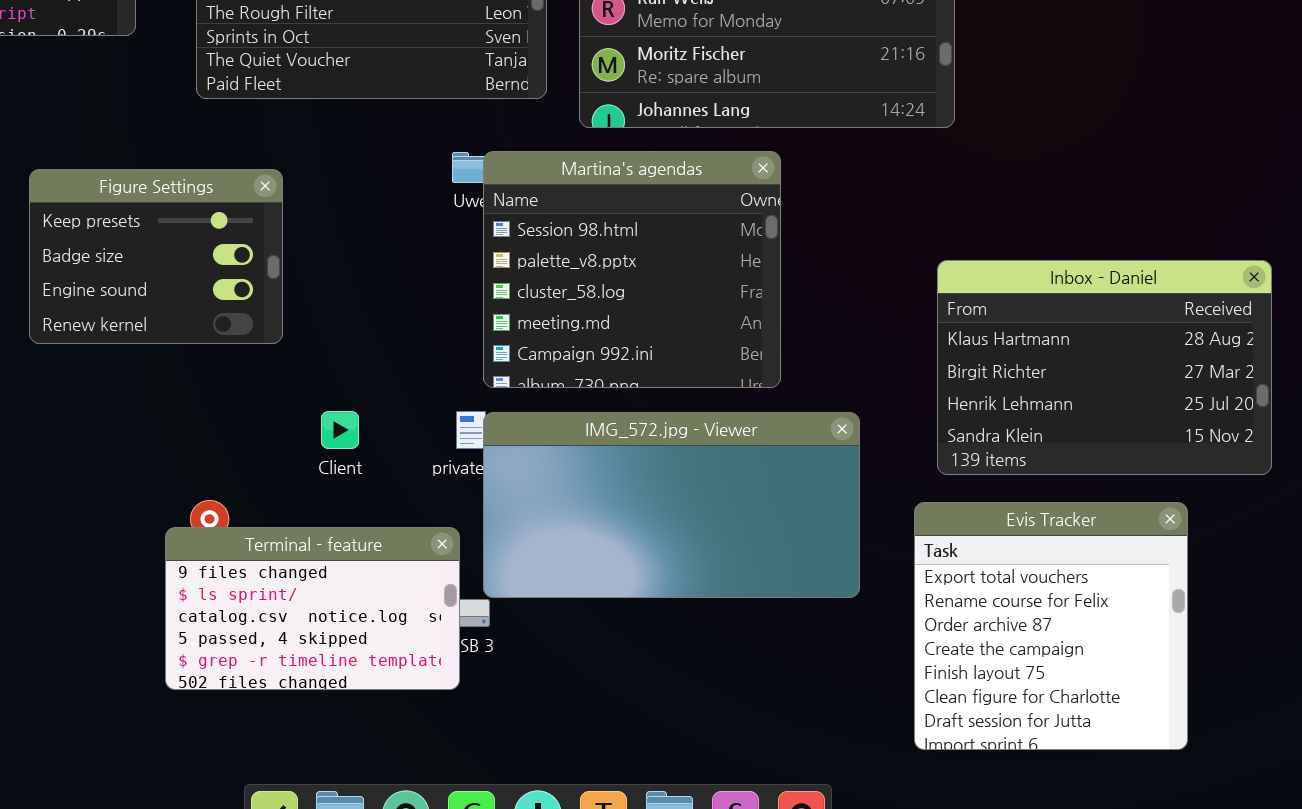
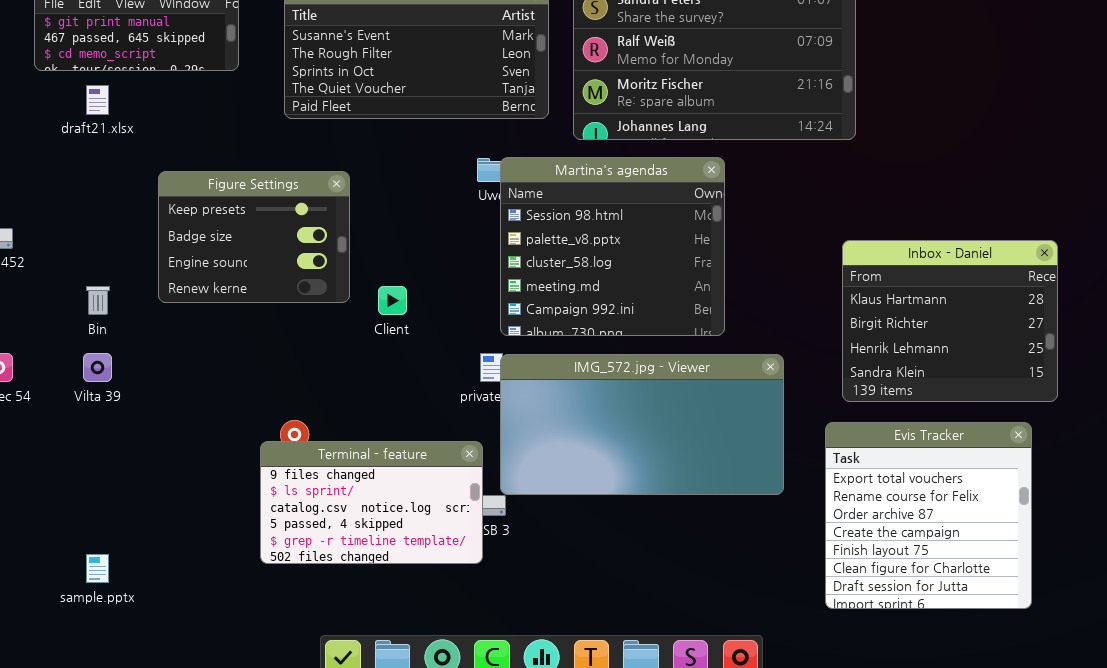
Inbox - Daniel: [937,260,1272,475] -> [842,240,1058,402], resized
Client: [321,411,359,449] -> [378,286,407,315], moved

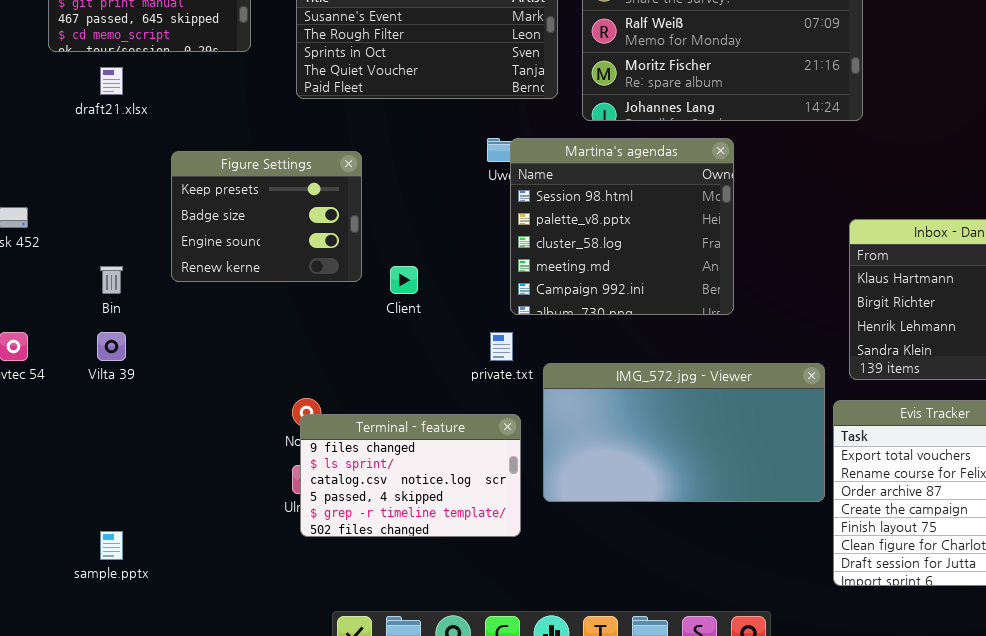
IMG_572.jpg - Viewer: [500,354,784,495] -> [543,363,825,502], moved
Terminal - feature: [260,441,483,564] -> [300,414,521,537], moved

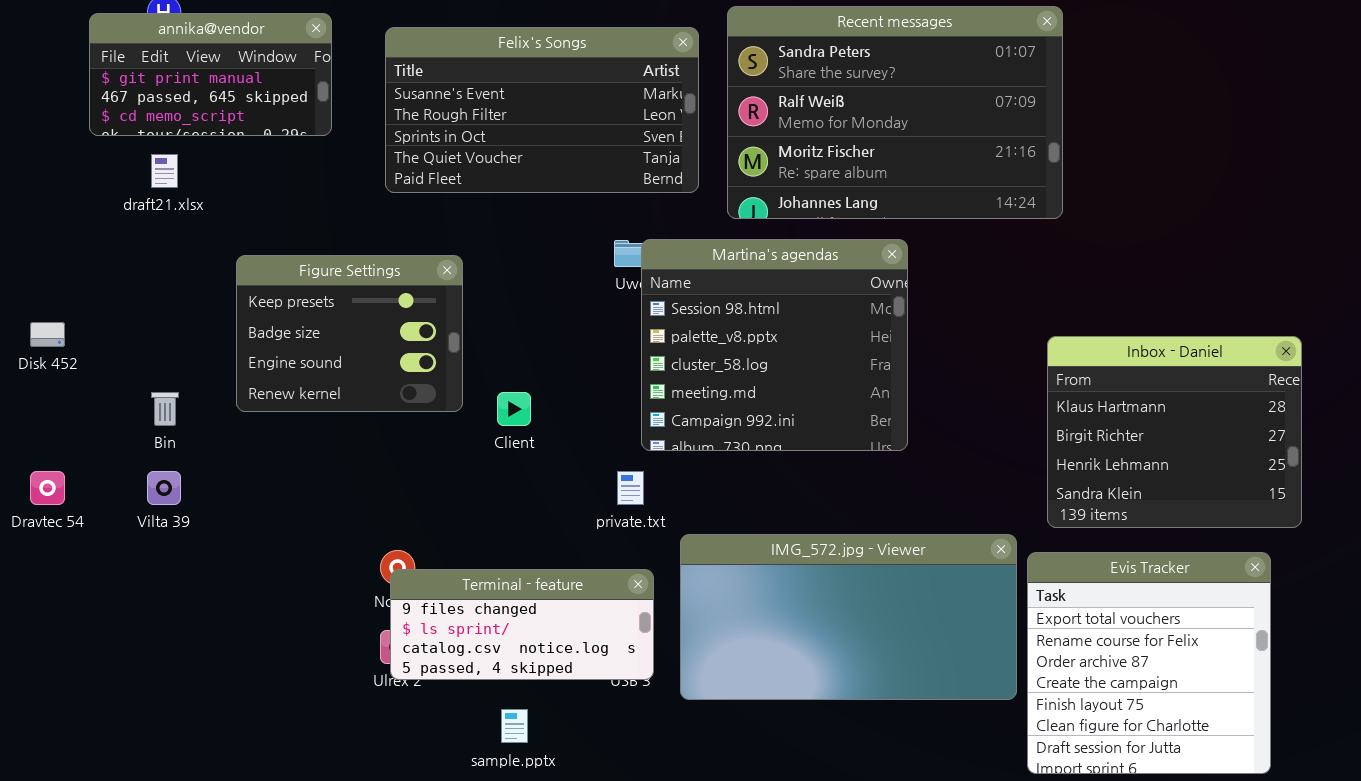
IMG_572.jpg - Viewer: [543,363,825,502] -> [680,534,1017,700], moved
Terminal - feature: [300,414,521,537] -> [390,569,654,680], resized
sample.pptx: [100,531,123,560] -> [501,709,528,743], moved

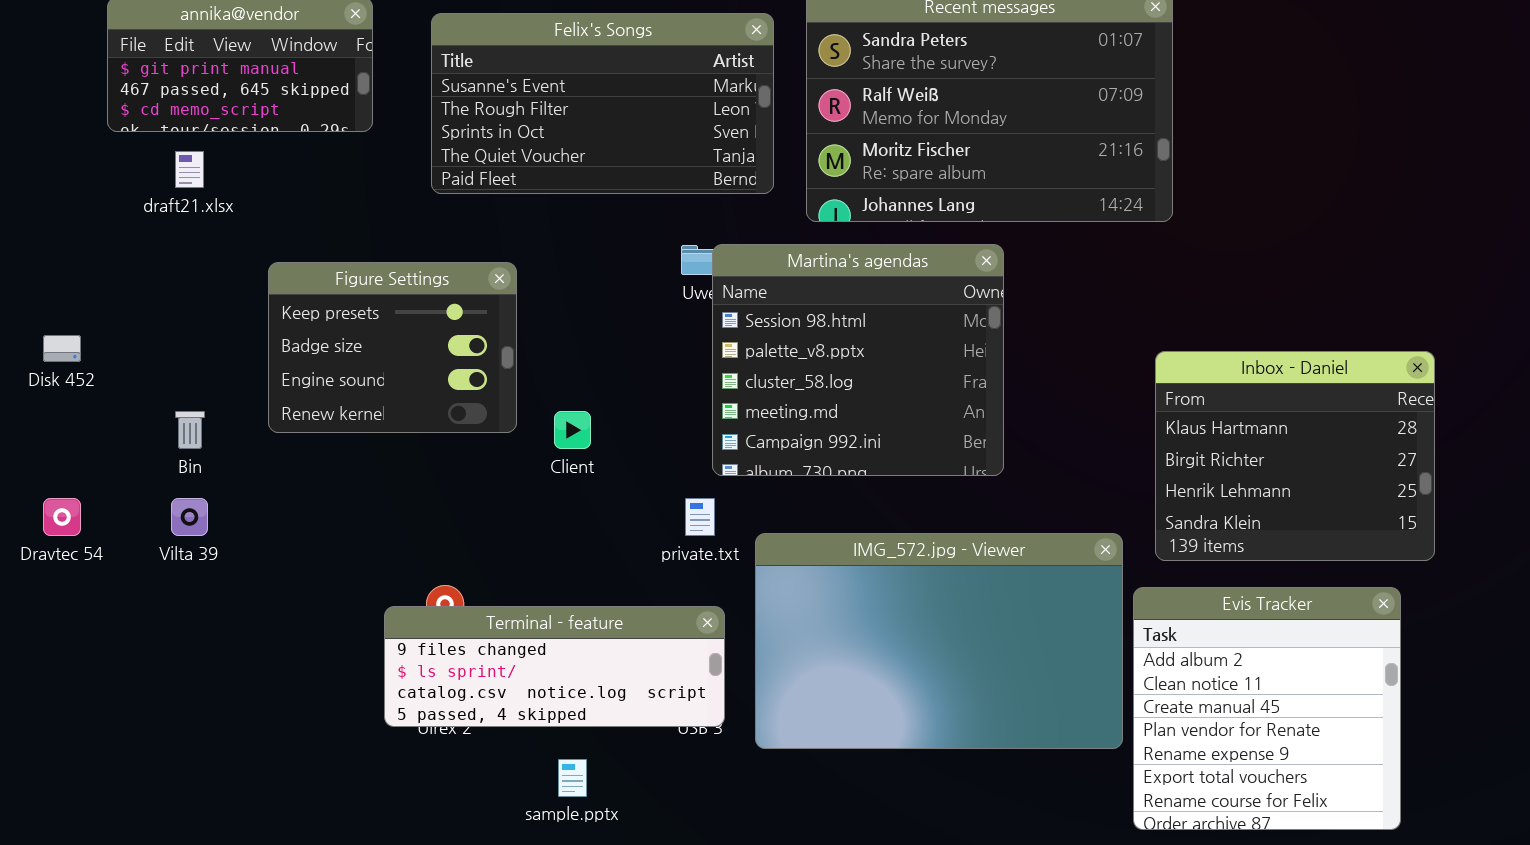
IMG_572.jpg - Viewer: [680,534,1017,700] -> [755,533,1123,749], resized
Evis Tracker: [1027,552,1271,774] -> [1133,587,1401,830], scrolled up 5 rows
Terminal - feature: [390,569,654,680] -> [384,606,725,727], resized

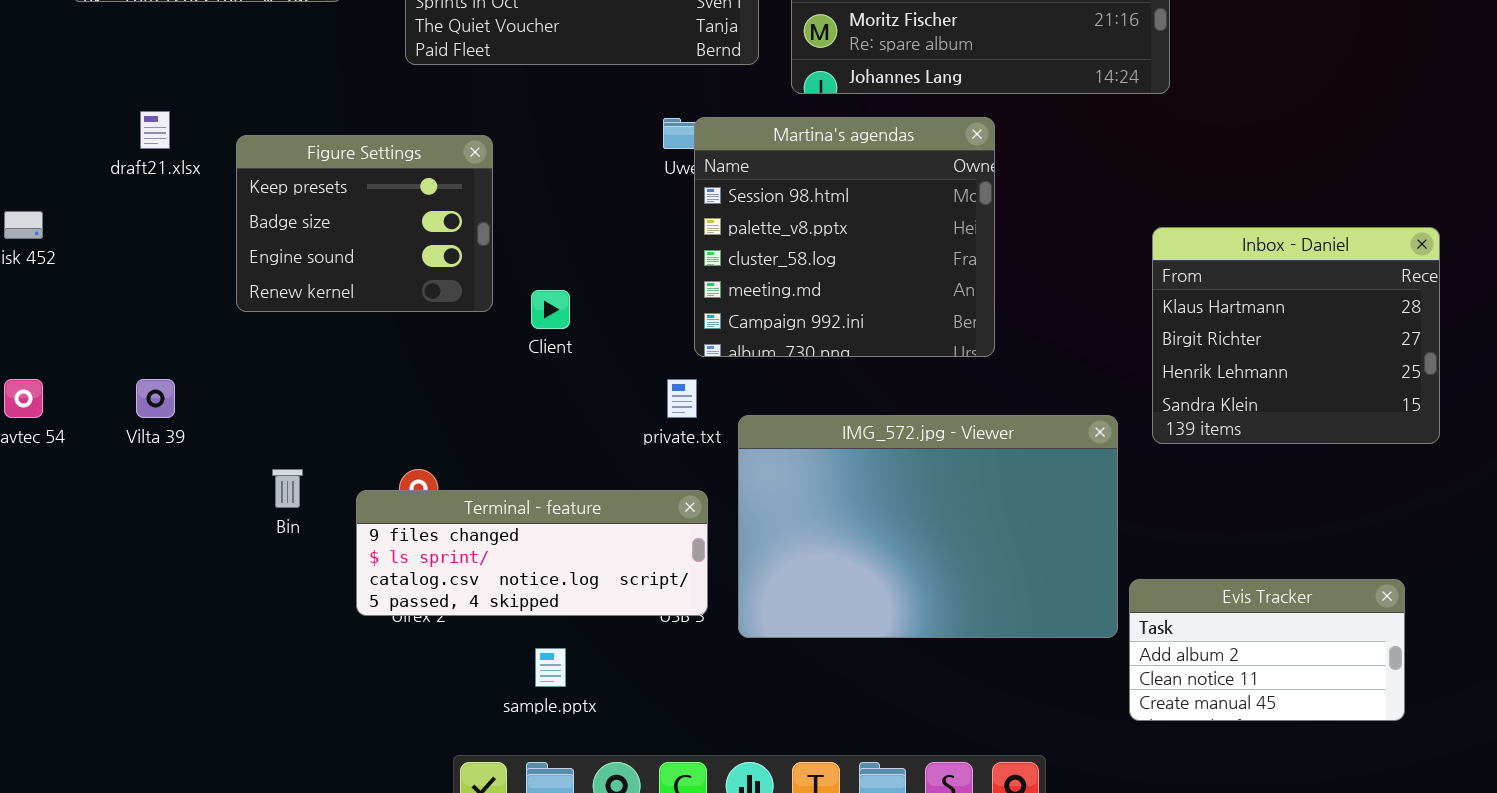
draft21.xlsx: [175,151,204,188] -> [140,111,170,149], moved
Bin: [175,411,205,449] -> [272,469,303,508], moved
Evis Tracker: [1133,587,1401,830] -> [1129,579,1405,721], resized

